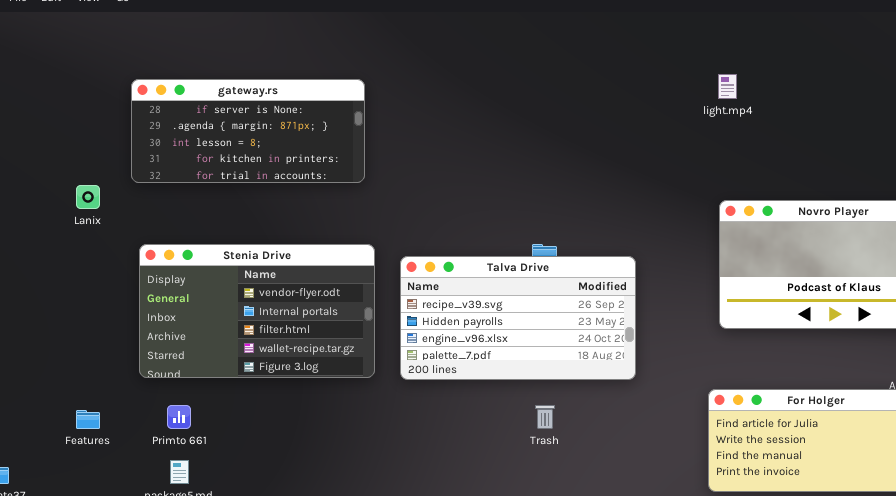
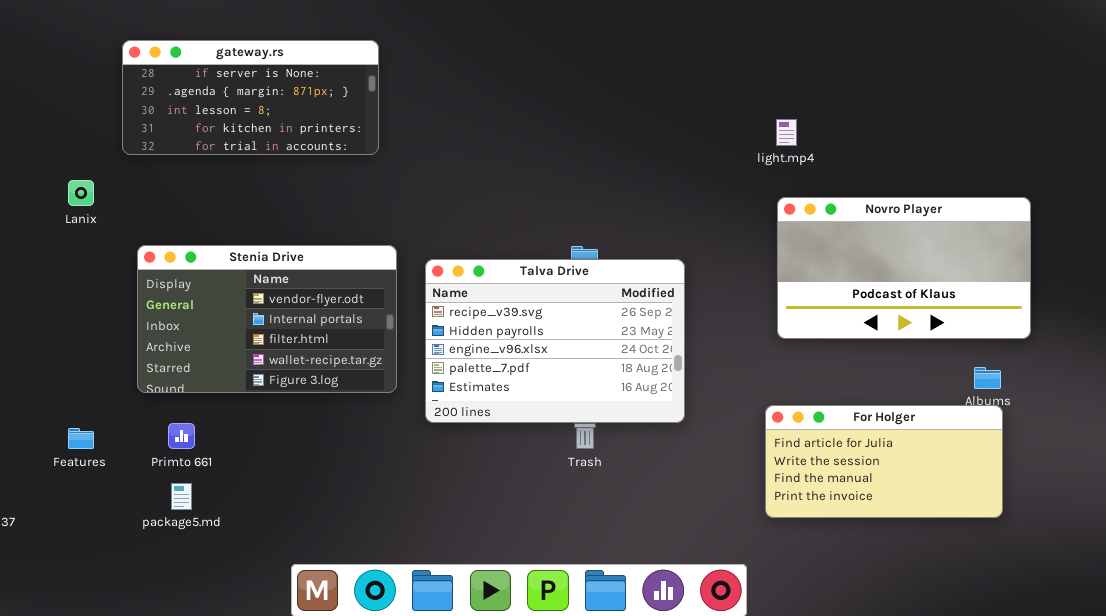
light.mp4: [718,74,737,99] -> [776,119,797,146], moved
gateway.rs: [131,79,365,183] -> [122,40,379,155], moved
Talva Drive: [400,256,636,380] -> [425,259,685,423], resized

